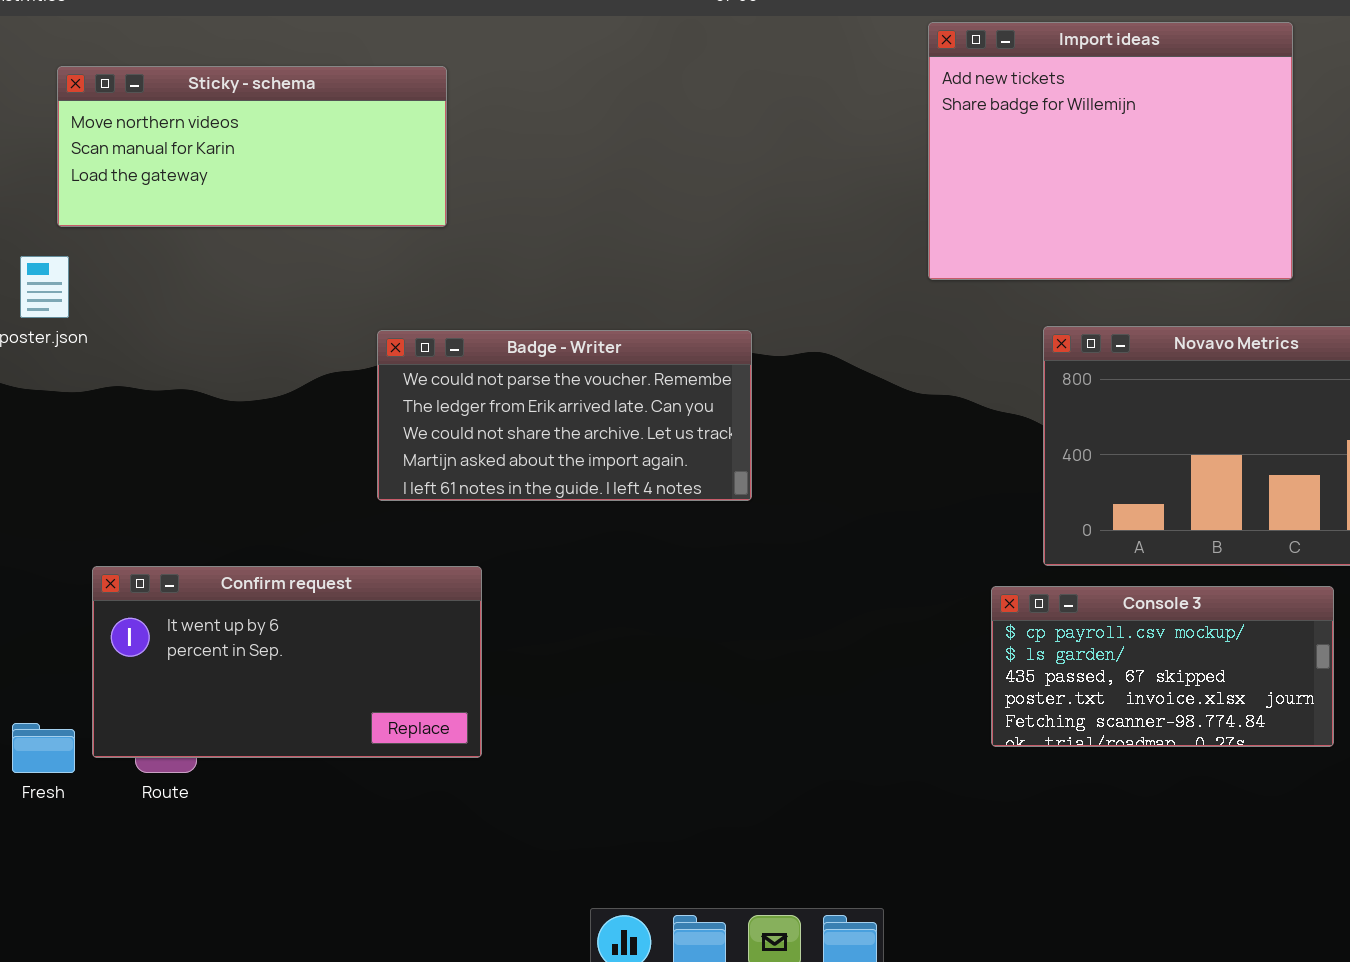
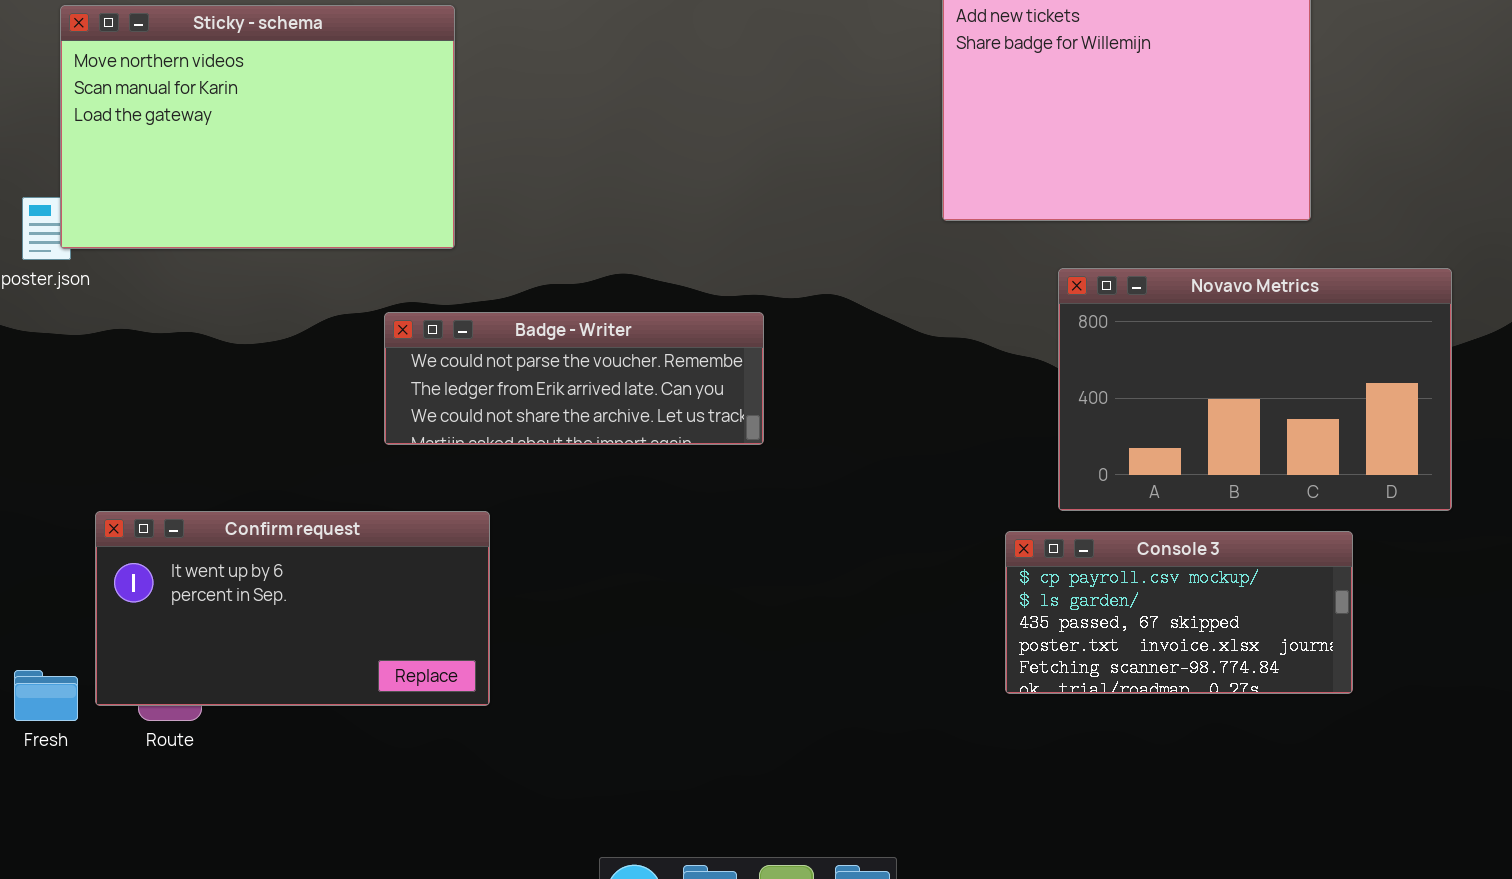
Sticky - schema: [57,66,447,227] -> [60,5,455,249], resized
Badge - Writer: [377,330,752,501] -> [384,312,764,445], resized

